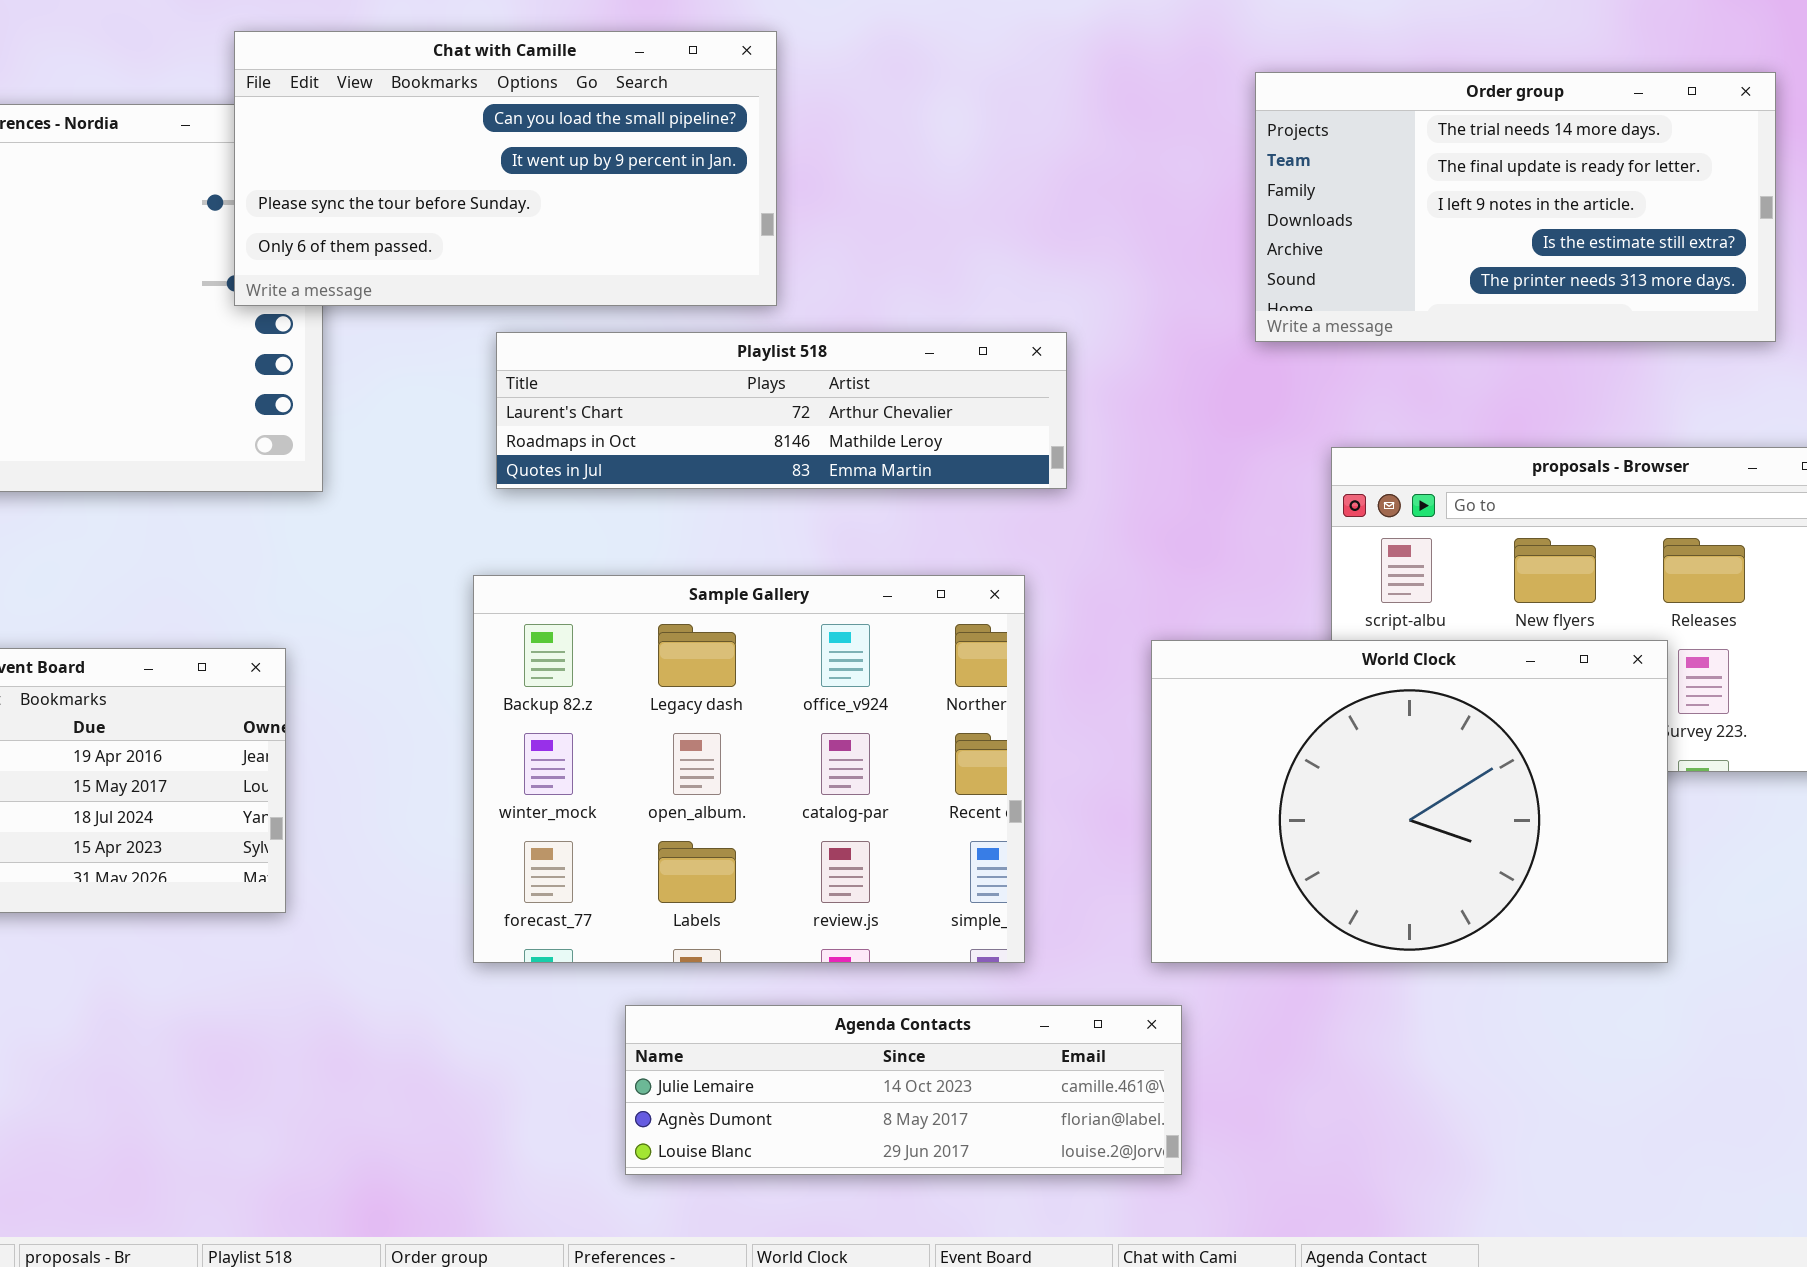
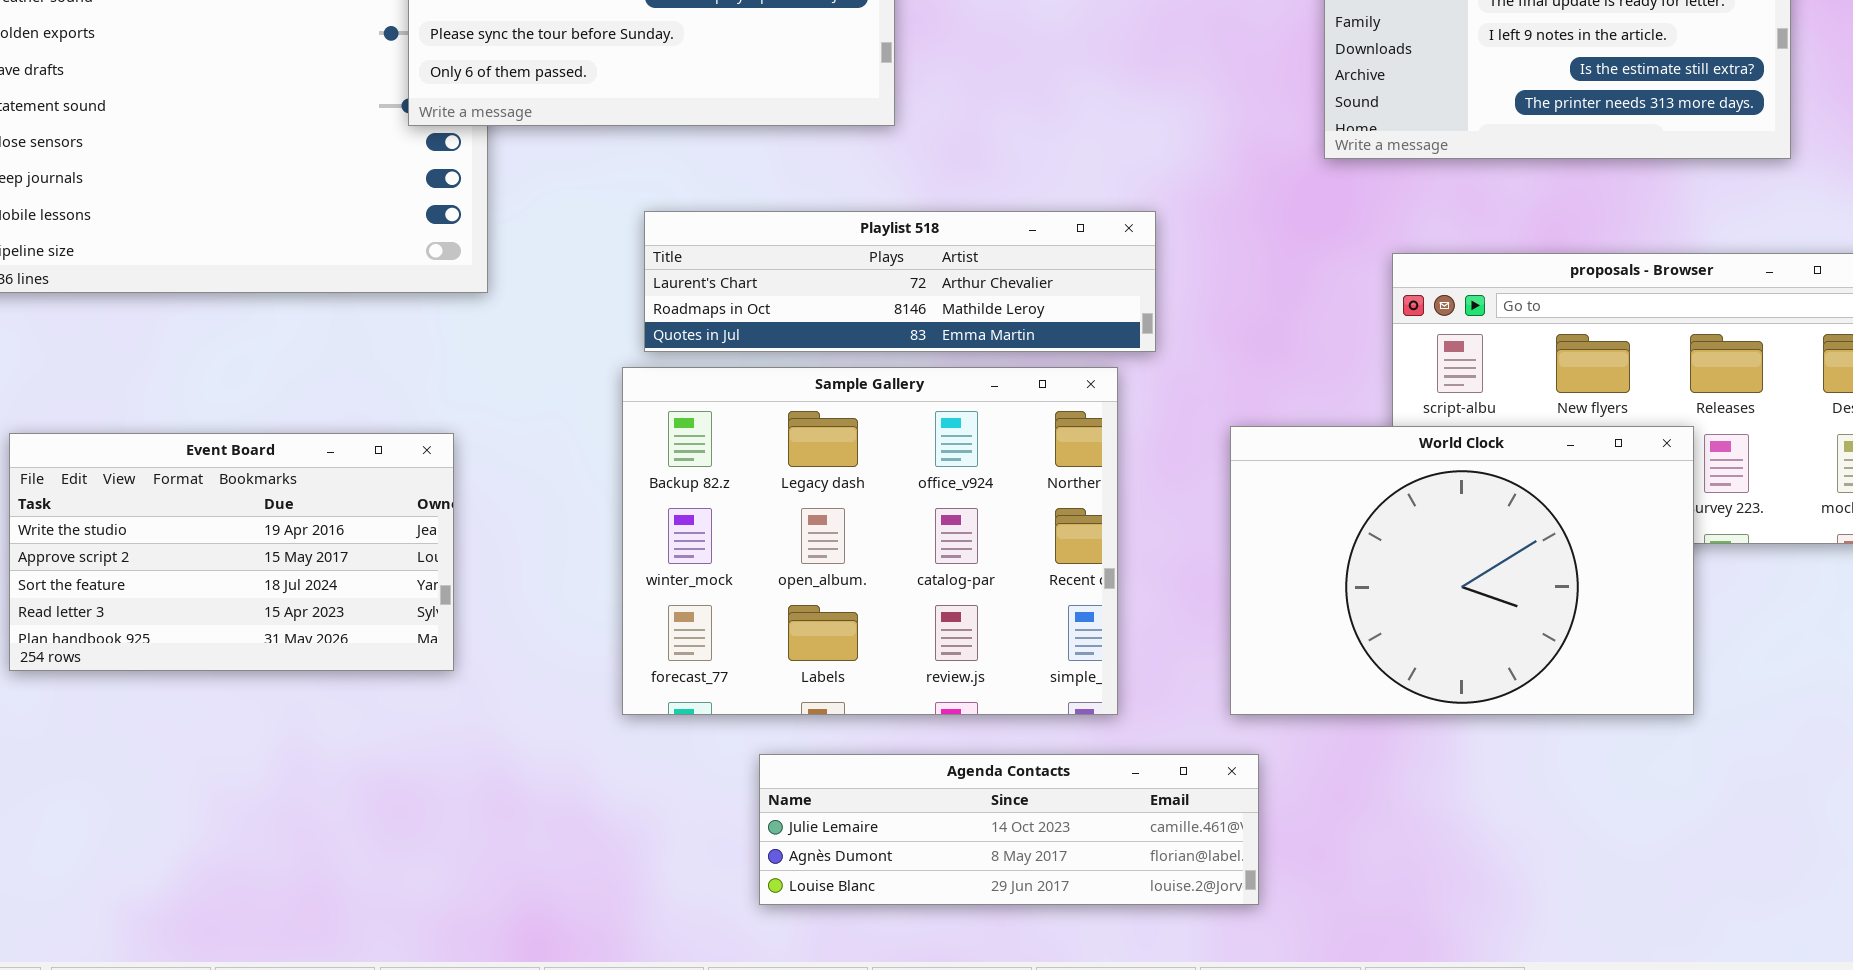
Playlist 518: [496,332,1067,489] -> [644,211,1156,352], moved

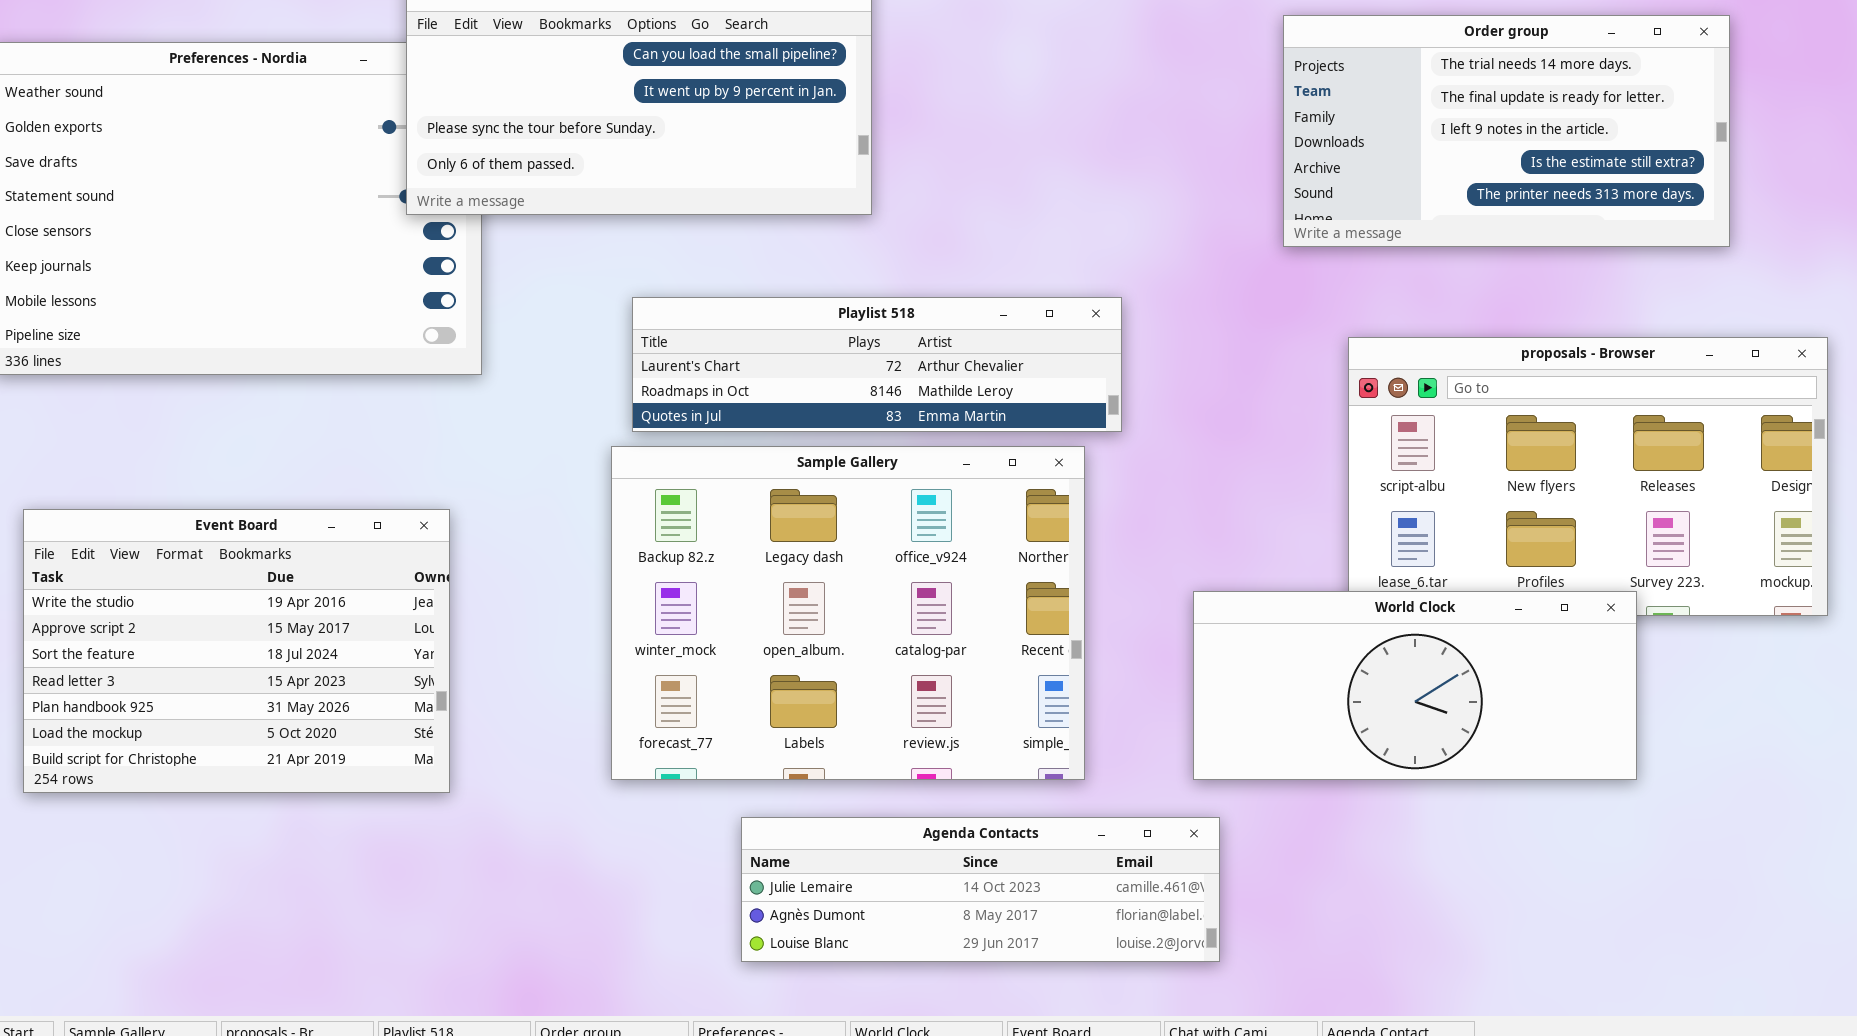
World Clock: [1230,426,1694,715] -> [1193,591,1637,780], resized
Event Board: [9,433,454,671] -> [23,509,450,793], resized

